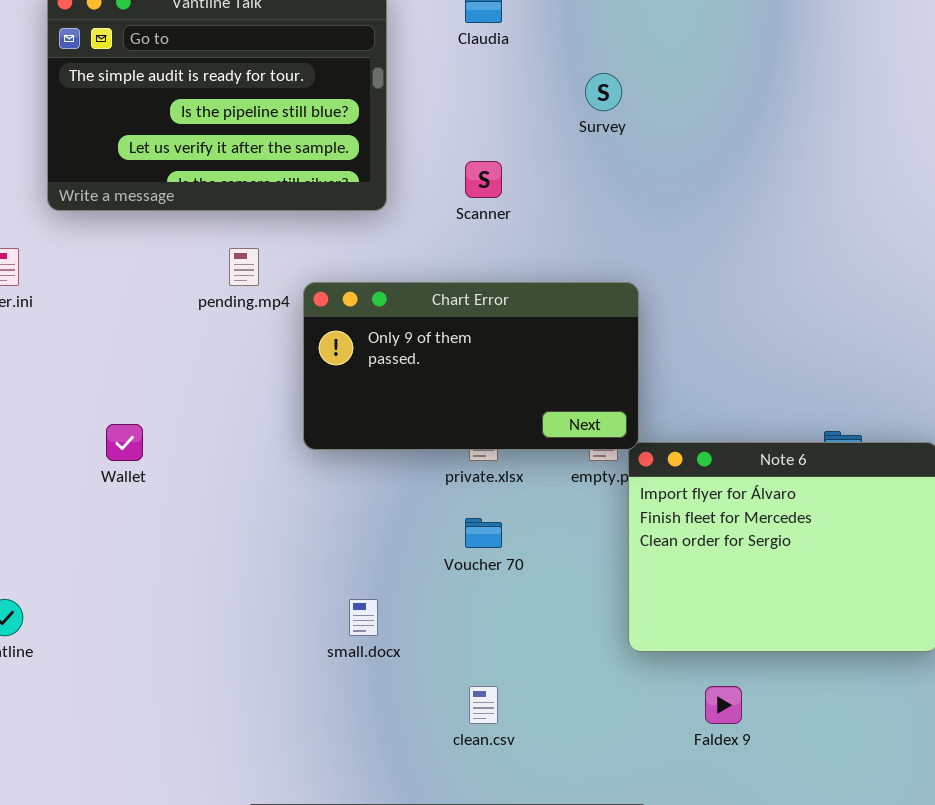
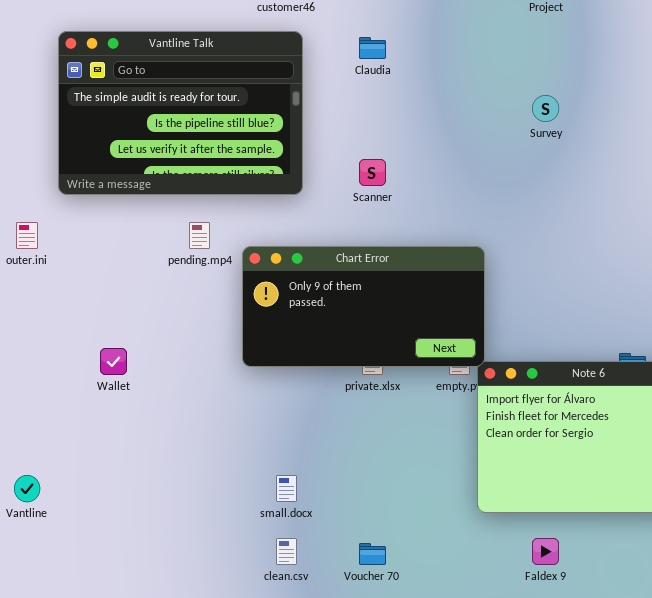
Survey: [585,73,622,111] -> [532,95,559,122], moved
Voucher 70: [465,518,502,548] -> [359,543,386,565], moved
clean.csv: [469,686,498,724] -> [276,538,297,565], moved

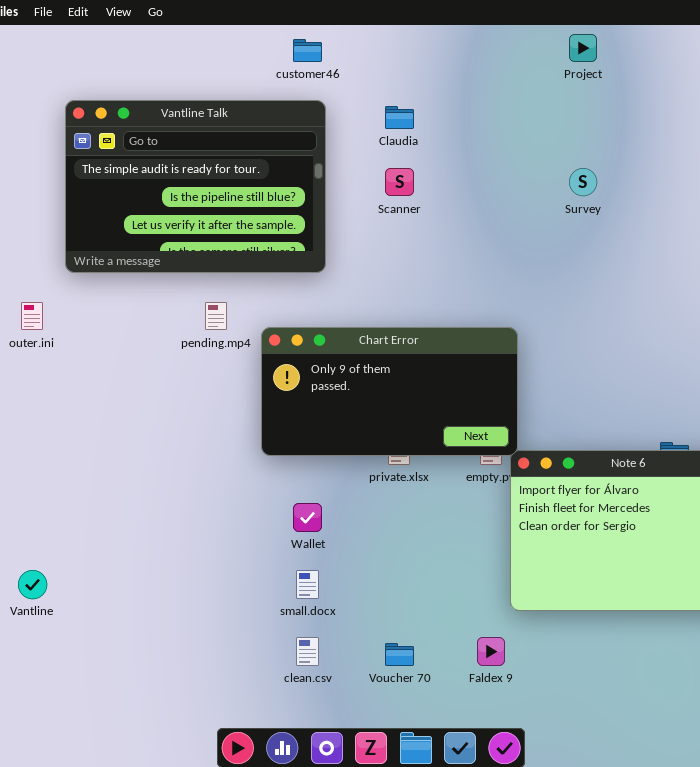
Scanner: [359,159,386,186] -> [385,168,414,196], moved
Wallet: [100,348,127,375] -> [293,503,322,532], moved
Faldex 9: [532,538,559,565] -> [477,637,505,666], moved

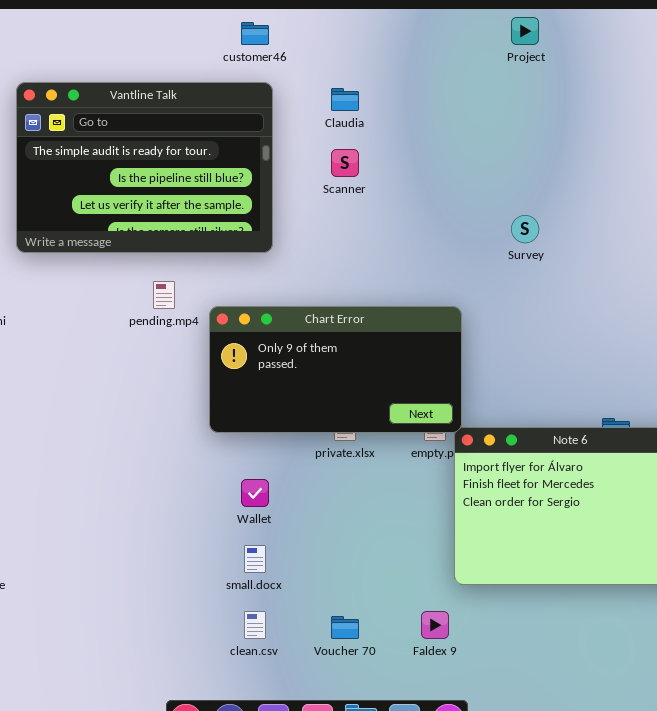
Survey: [569,168,597,196] -> [511,215,539,243], moved

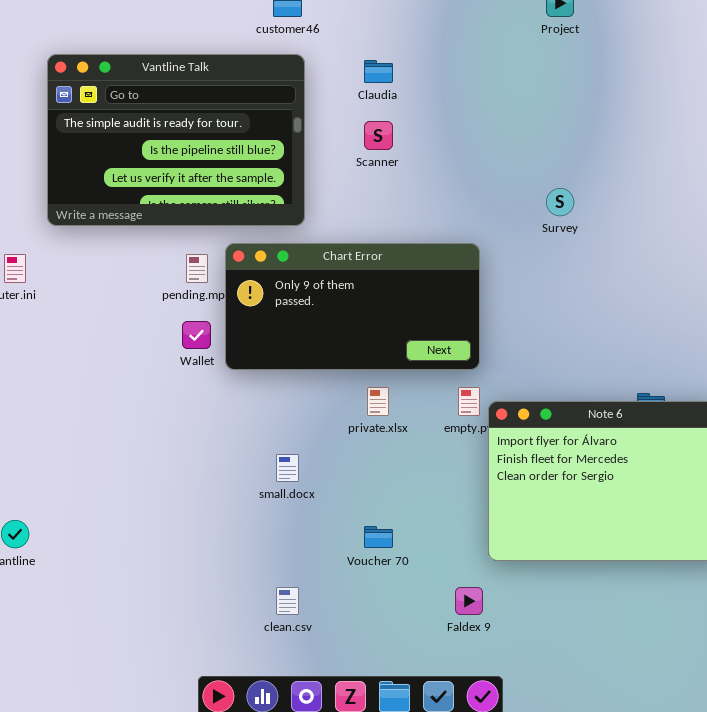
Chart Error: [209,306,462,433] -> [225,243,480,370], moved
Wallet: [241,479,269,507] -> [182,321,211,349], moved
small.docx: [244,545,266,573] -> [276,454,299,482], moved
Voucher 70: [331,616,359,639] -> [364,526,393,548], moved

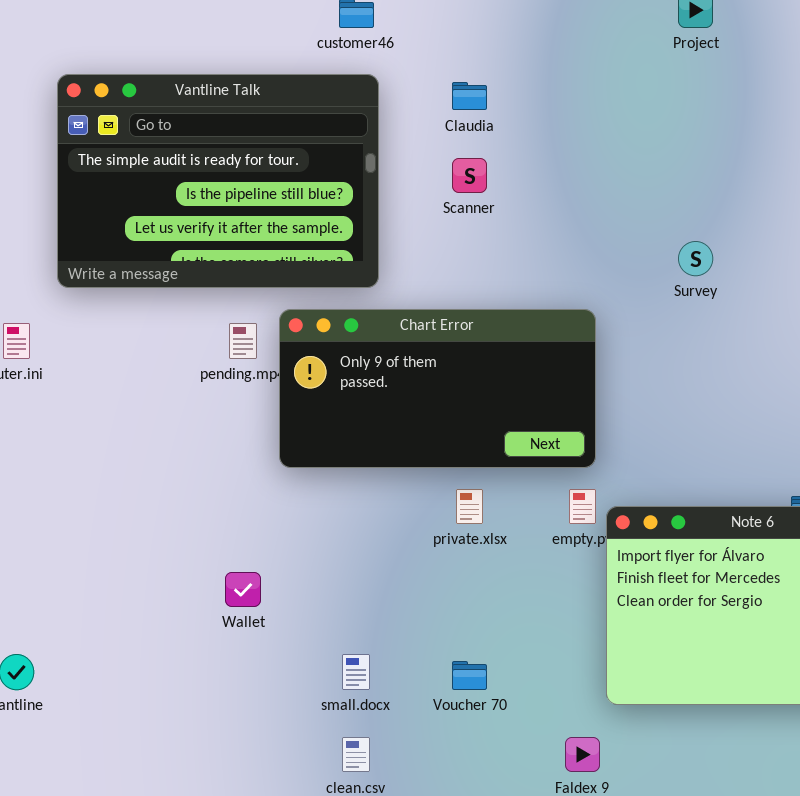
Wallet: [182,321,211,349] -> [225,572,261,607], moved
small.docx: [276,454,299,482] -> [342,654,370,690], moved

